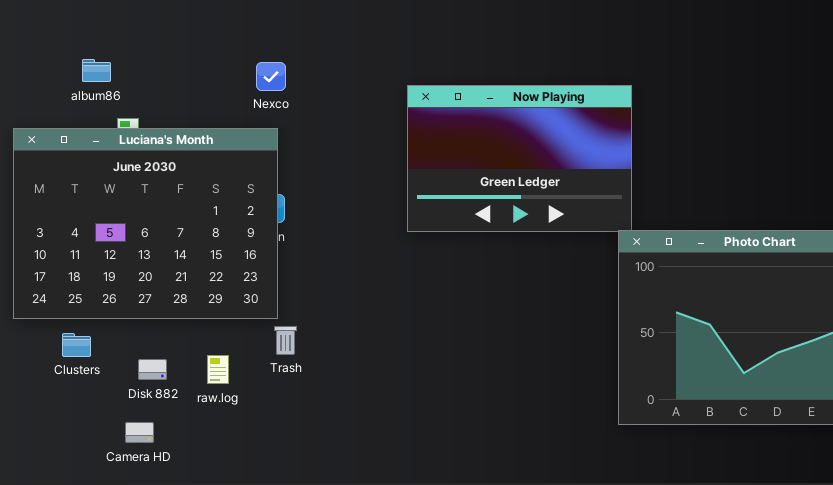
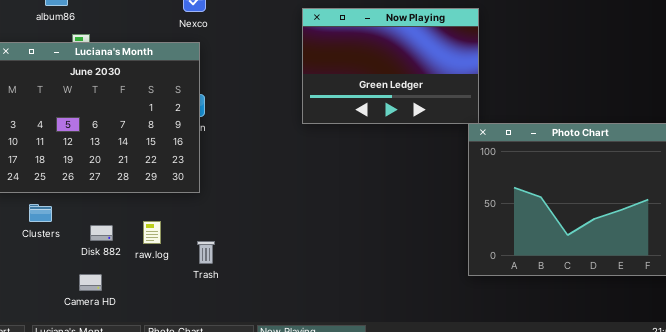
Trash: [274,326,297,355] -> [197,241,215,264], moved

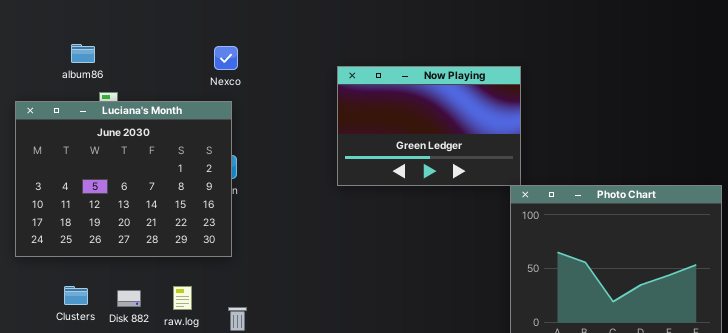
Clusters: [29,204,52,222] -> [64,286,88,305], moved

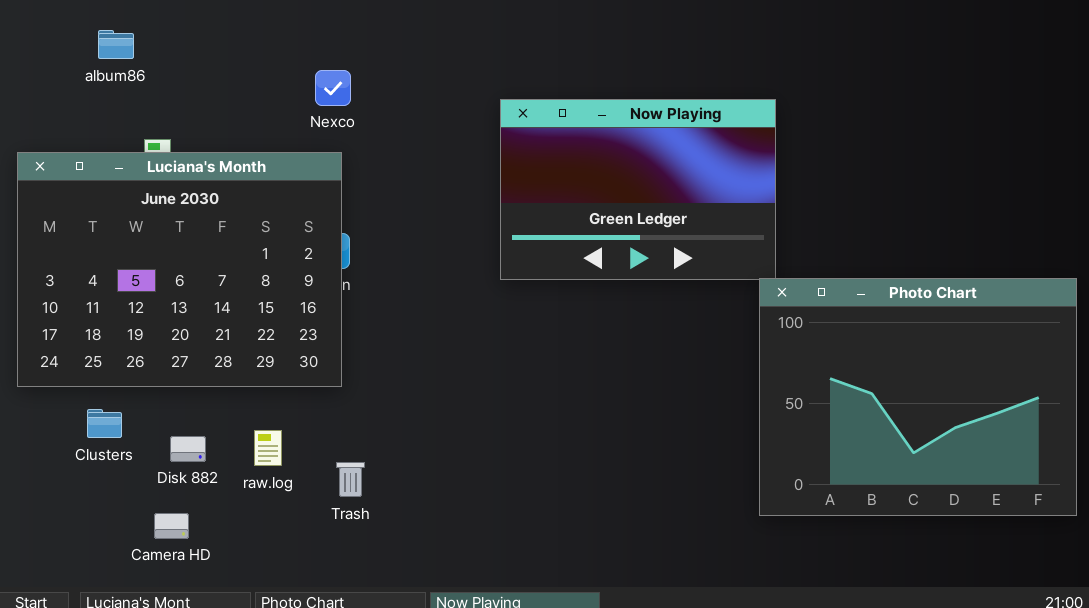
album86: [71,44,95,63] -> [98,30,134,59], moved
Clusters: [64,286,88,305] -> [87,409,122,438], moved

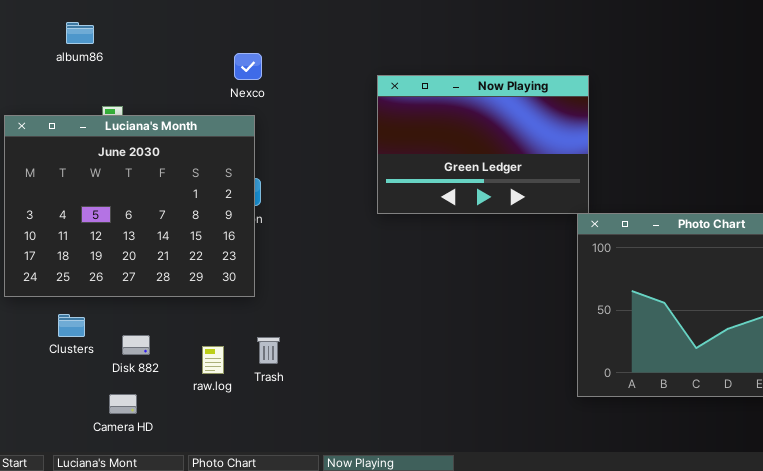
raw.log: [254,430,282,466] -> [202,346,224,374], moved
Trash: [336,462,365,497] -> [257,337,280,364], moved

